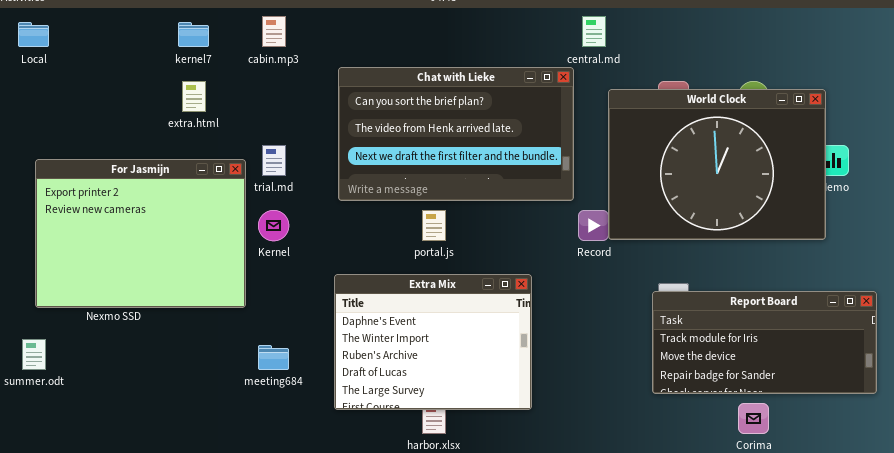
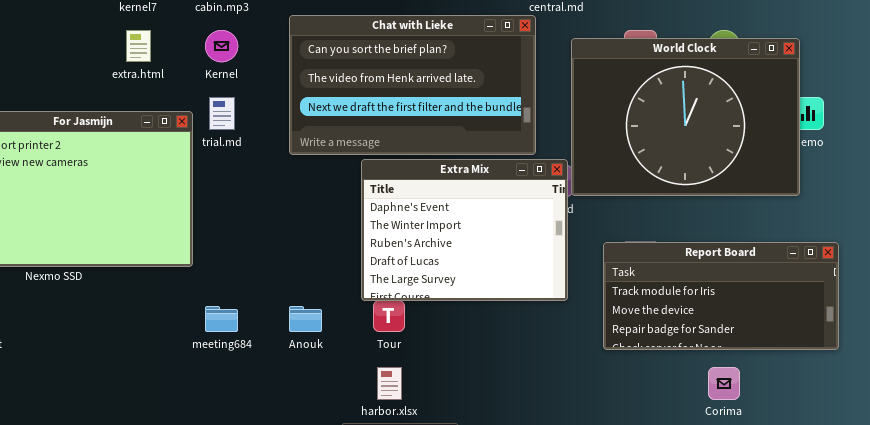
Kernel: [258,210,289,241] -> [205,30,238,62], moved
Extra Mix: [334,274,532,410] -> [361,159,568,301], moved
Report Board: [652,291,877,394] -> [603,242,839,350], moved

